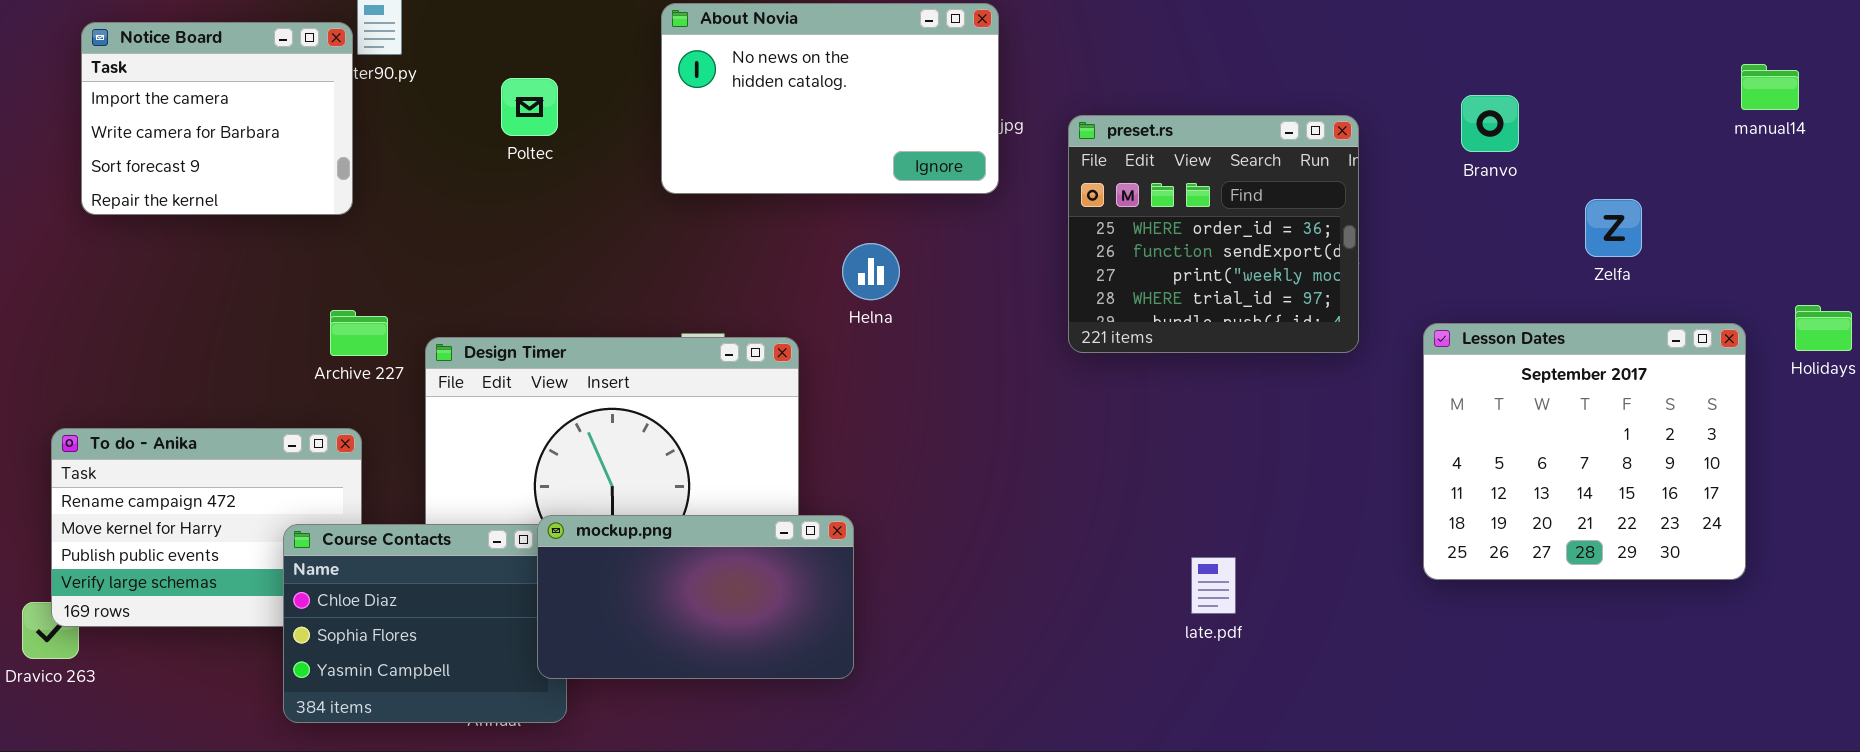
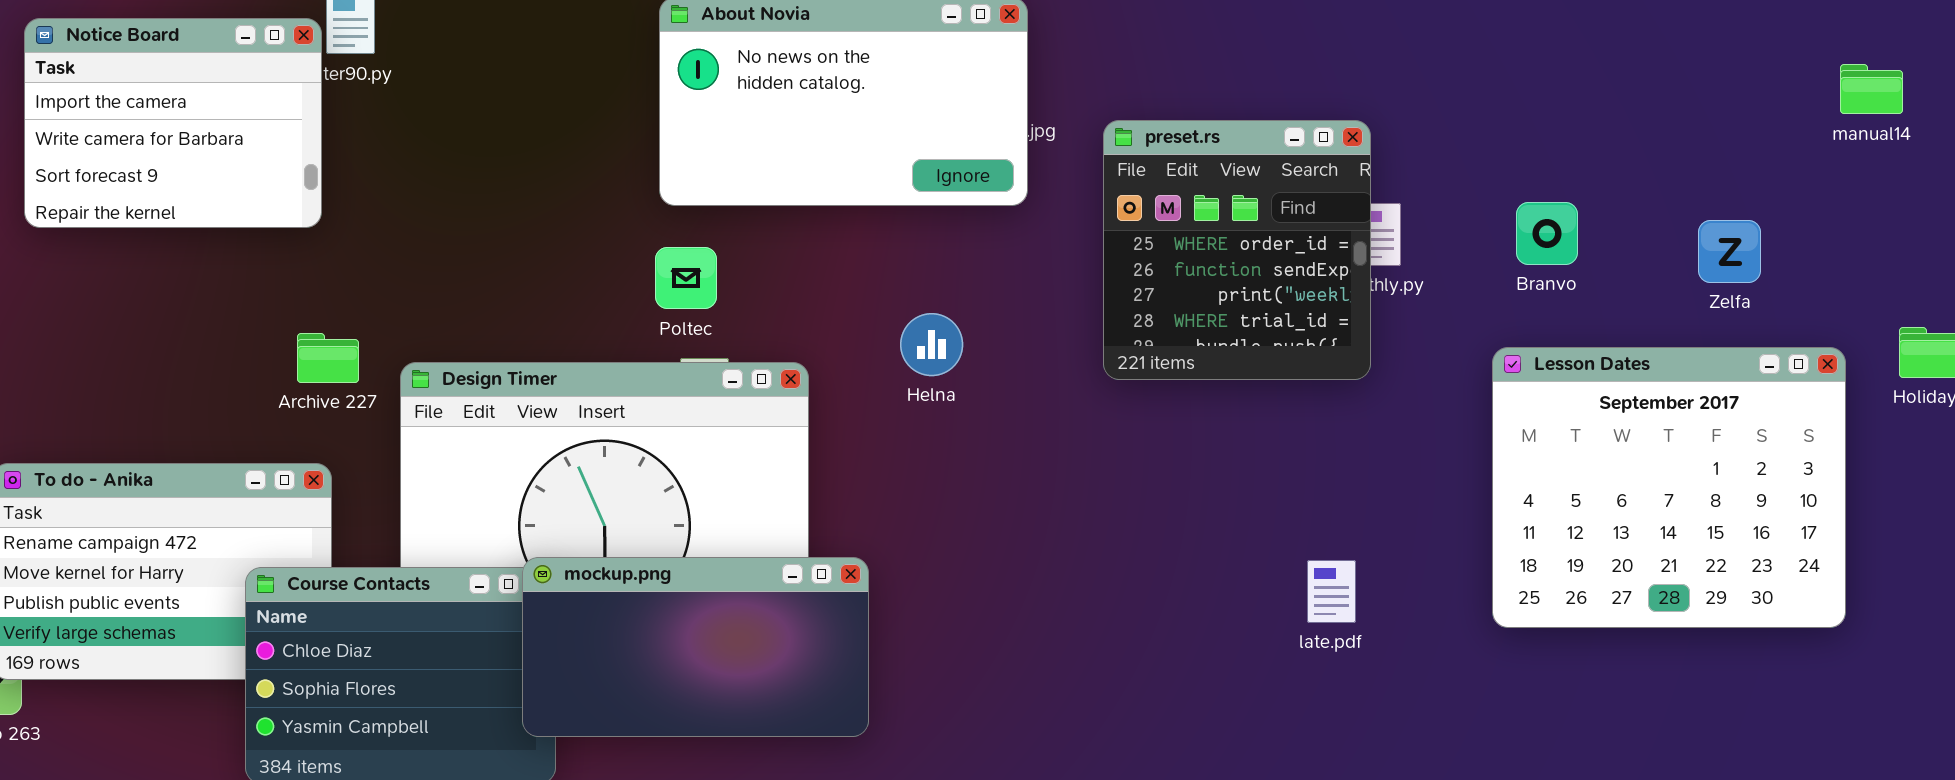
Poltec: [501,78,558,136] -> [655,247,717,309], moved
Branvo: [1461,95,1519,152] -> [1516,202,1578,265], moved
preset.rs: [1068,115,1359,353] -> [1103,120,1371,380], resized
Zelfa: [1585,199,1642,257] -> [1698,220,1761,283], moved
Helna: [842,243,900,300] -> [900,313,963,376], moved
late.pdf: [1191,557,1236,614] -> [1307,560,1356,623], moved

